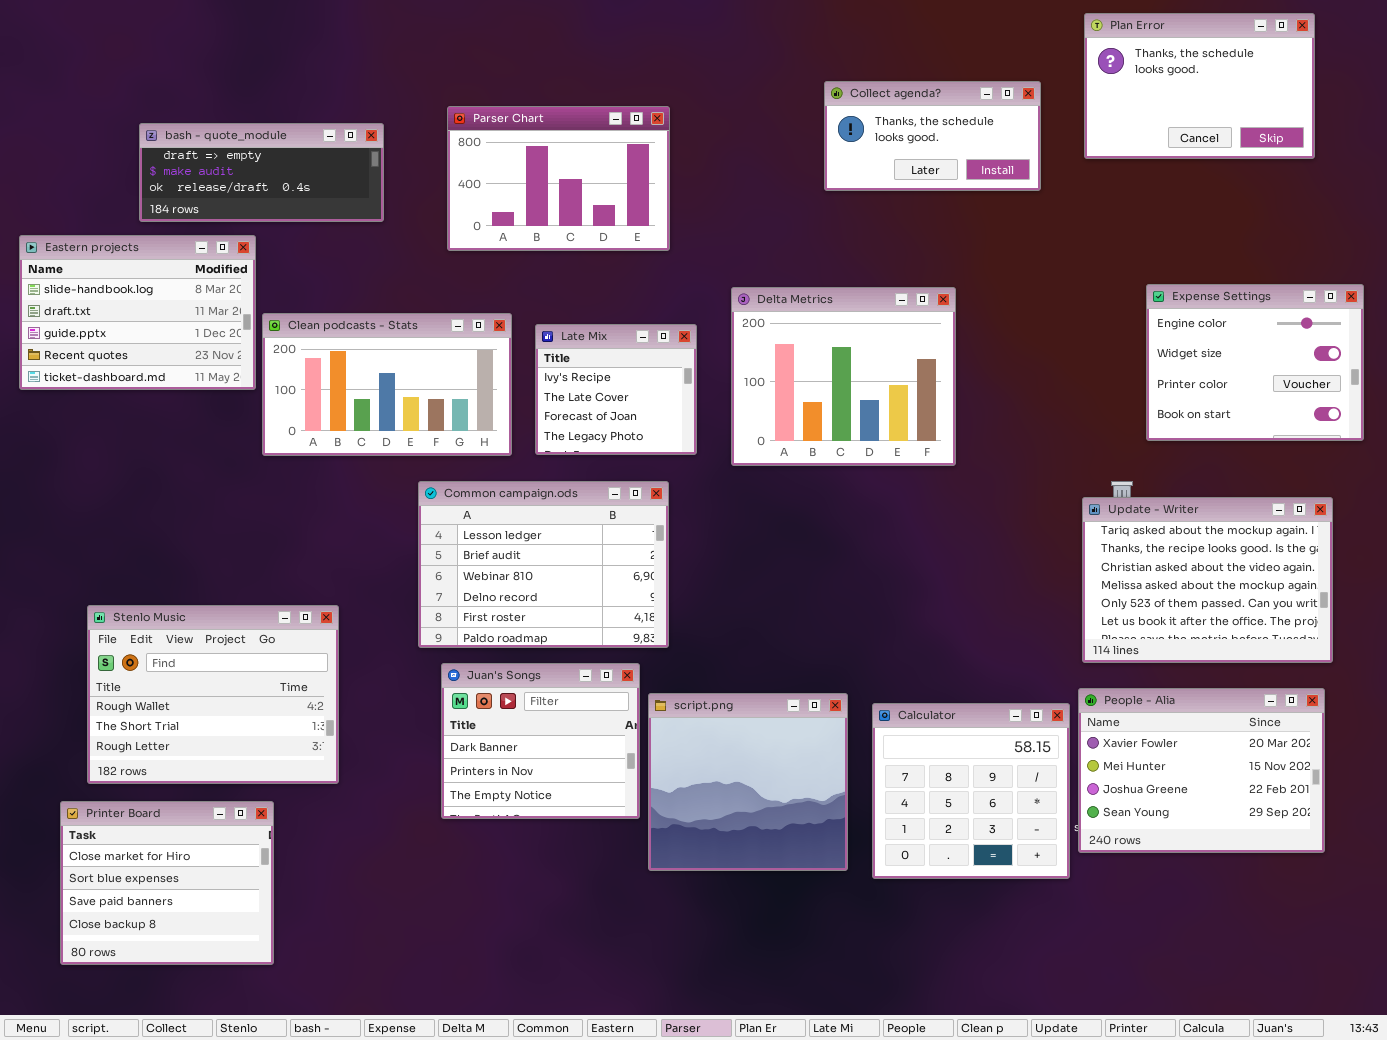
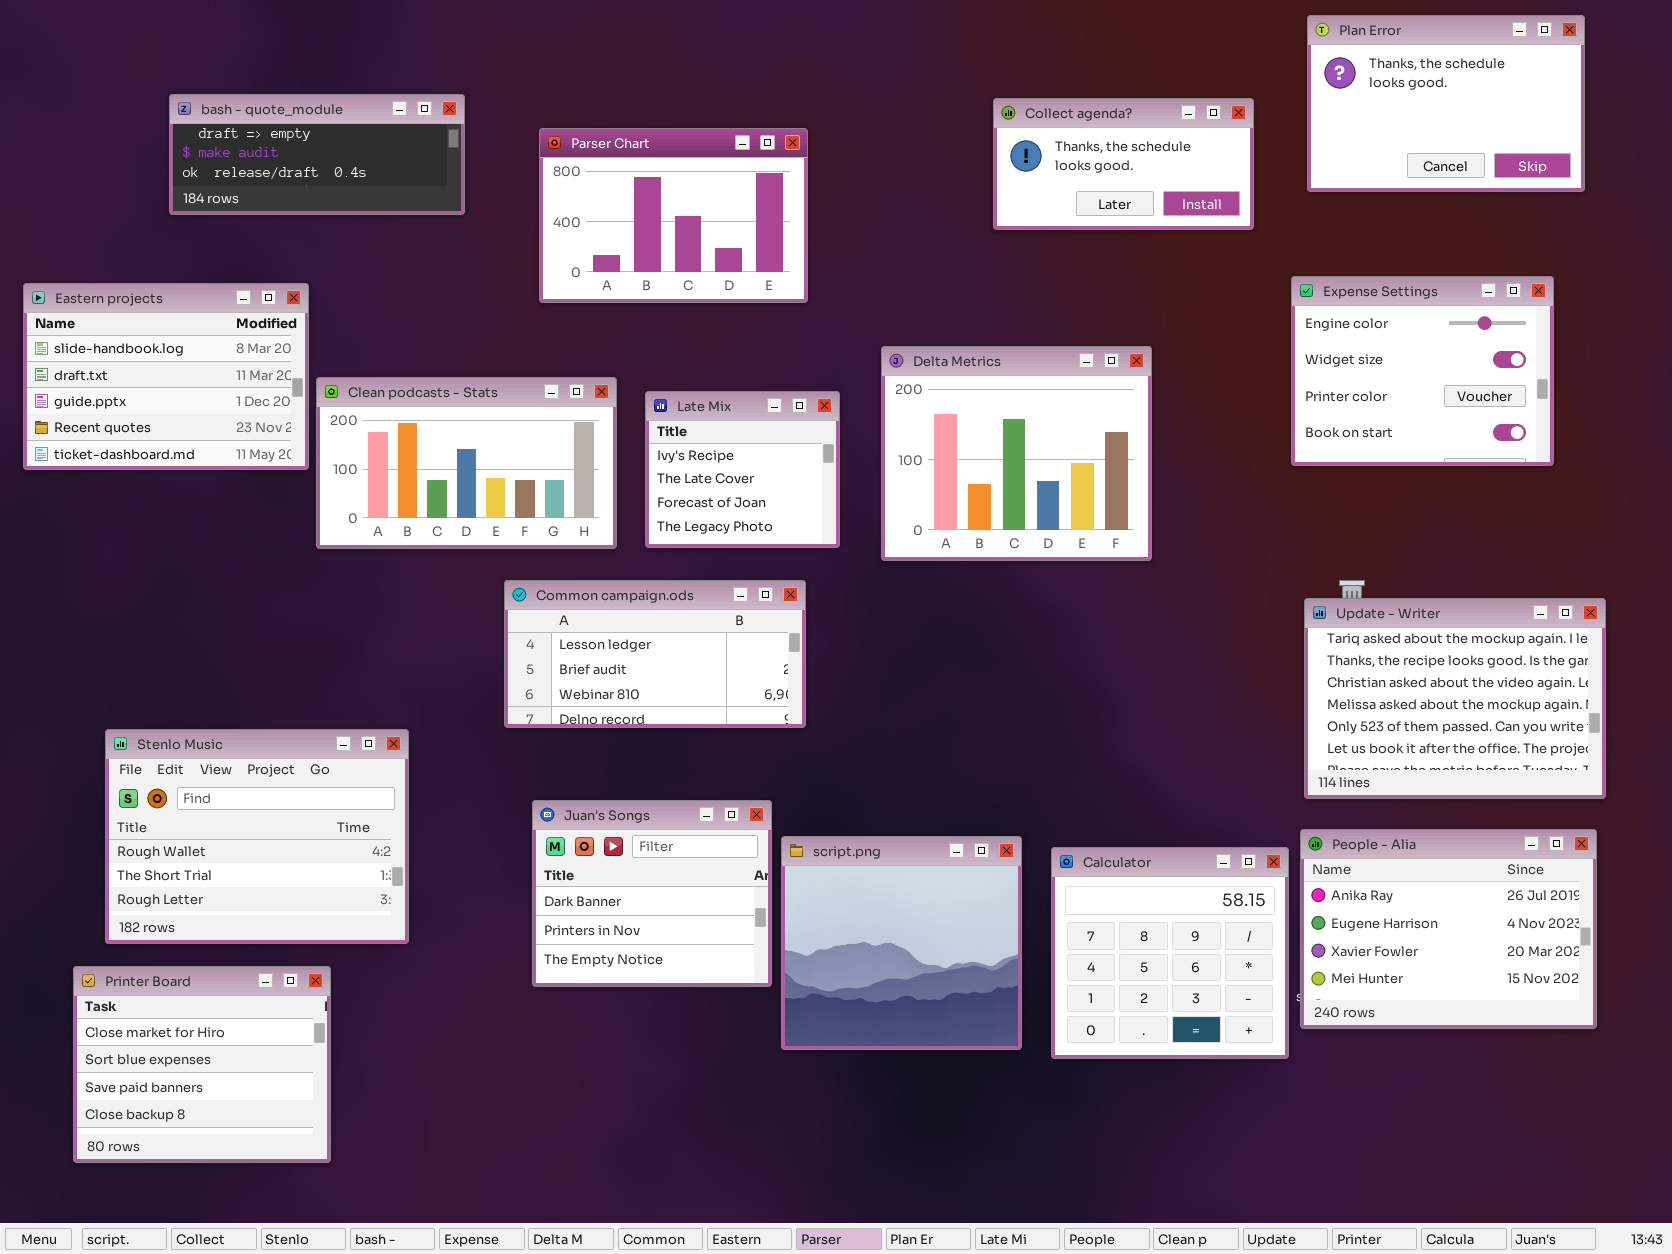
bash - quote_module: [139,123,384,222] -> [169,94,465,215], moved
Expense Settings: [1146,284,1364,441] -> [1291,276,1554,466], moved
Common campaign.ods: [418,481,669,648] -> [504,580,806,728], resized
People - Alia: [1078,688,1325,853] -> [1300,829,1597,1029], scrolled up 2 rows

